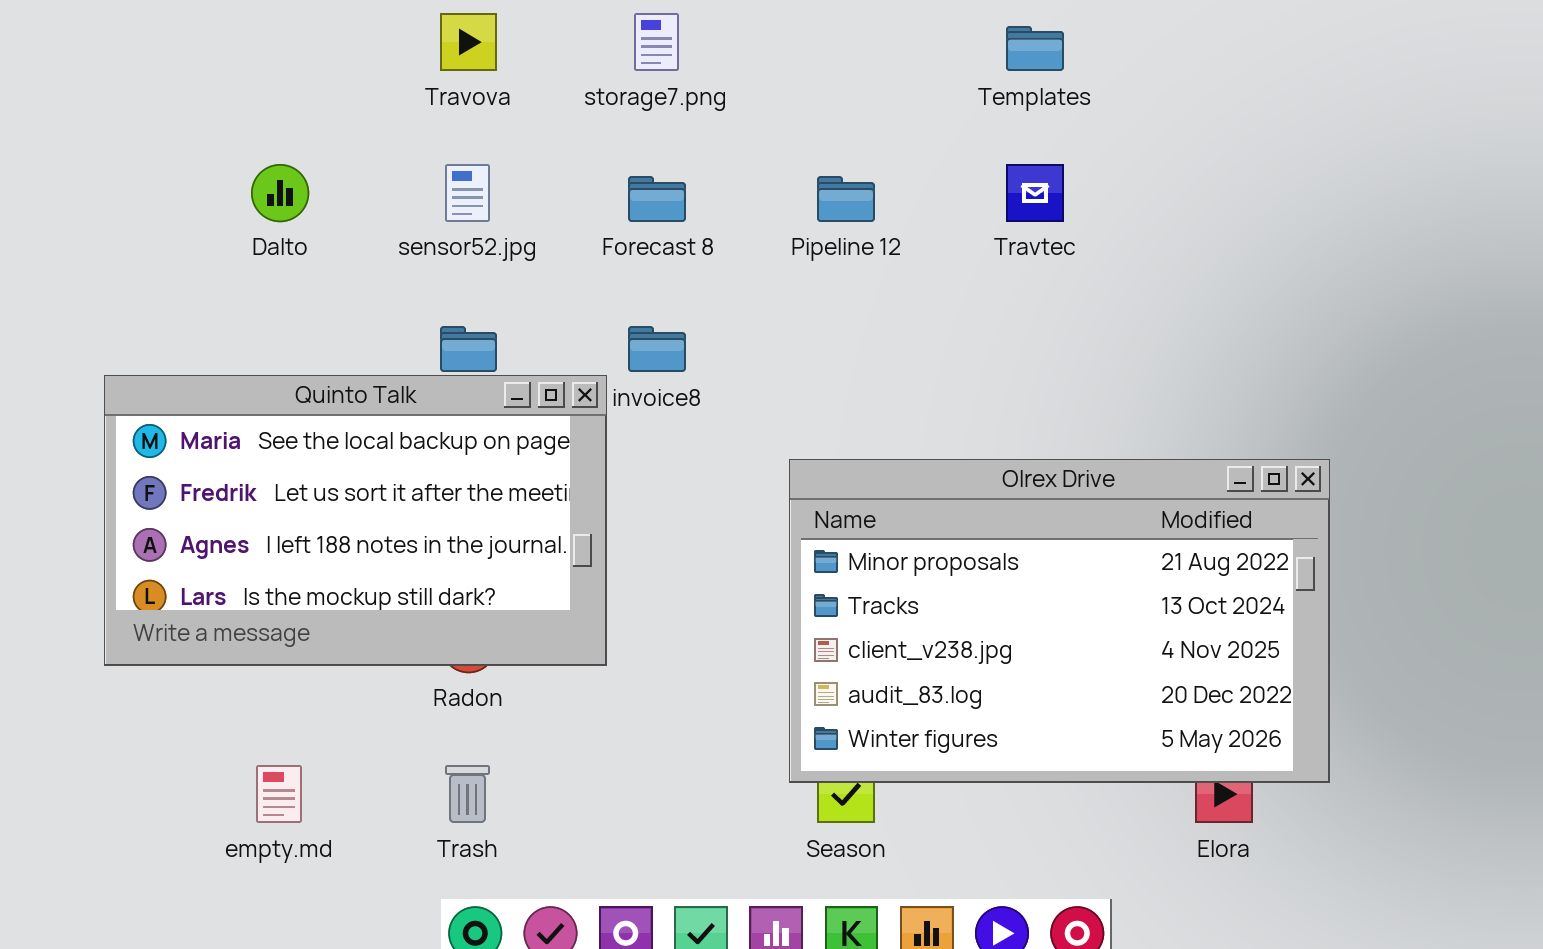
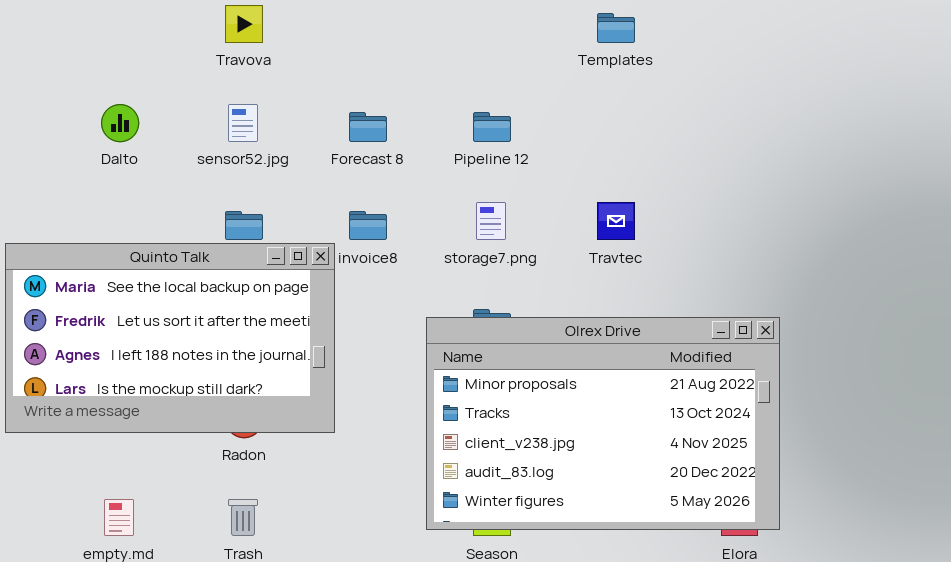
storage7.png: [634,13,679,71] -> [476,202,506,240], moved
Travtec: [1006,164,1064,222] -> [597,202,635,240], moved
Olrex Drive: [789,459,1330,783] -> [426,317,780,530], moved

